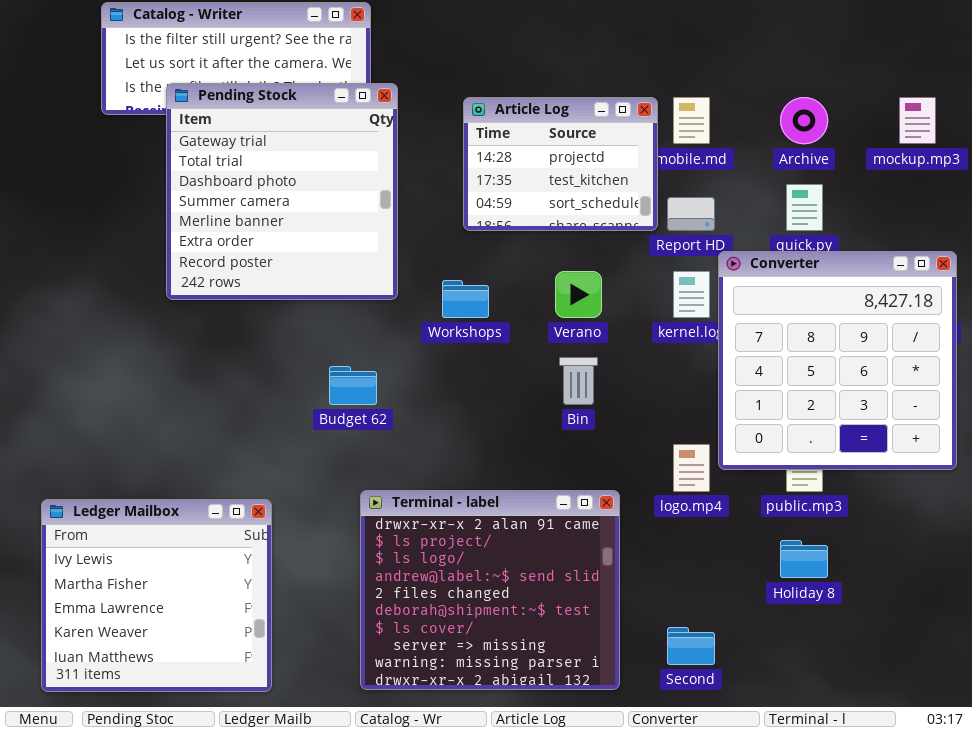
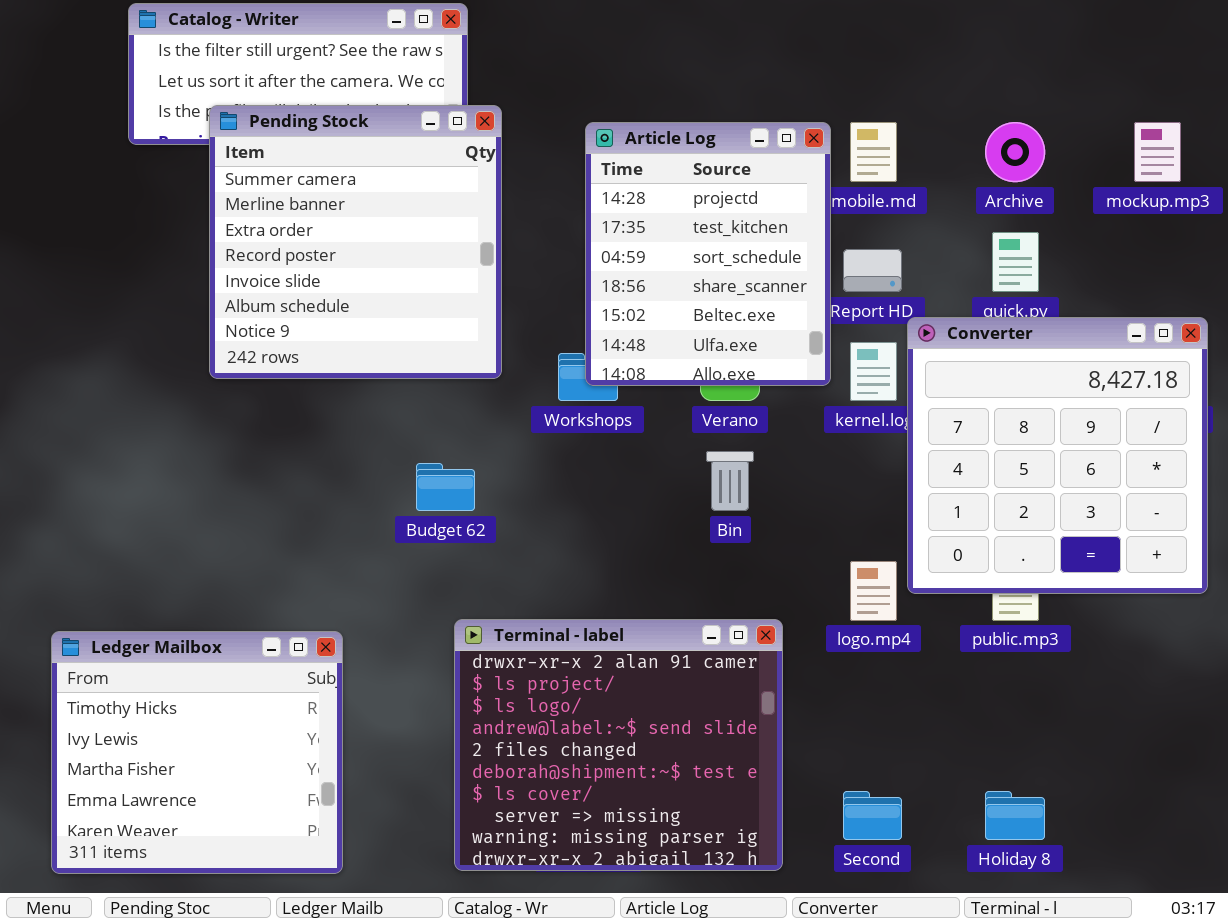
Pending Stock: [166,83,398,300] -> [209,105,502,379], scrolled down 3 rows
Article Log: [463,97,658,231] -> [585,122,831,386], resized
Ledger Mailbox: [41,499,272,692] -> [51,631,343,874], scrolled up 1 row
Holiday 8: [780,540,828,578] -> [985,791,1045,840], moved

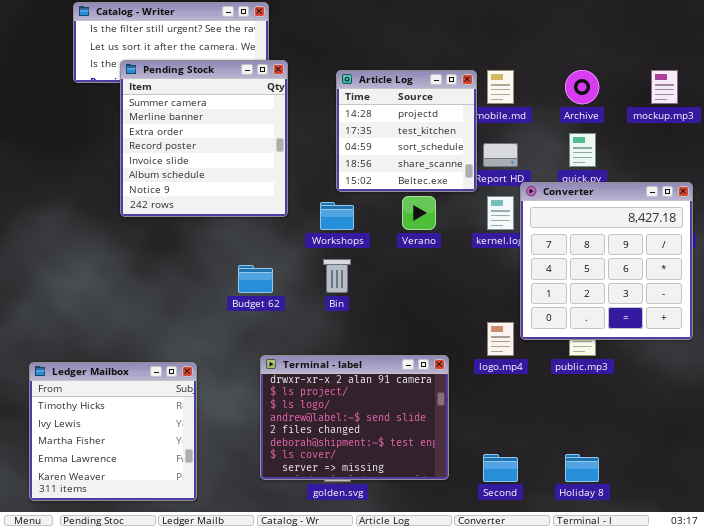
Article Log: [585,122,831,386] -> [336,70,477,192], resized
Bin: [706,451,754,511] -> [323,259,351,293], moved
Terminal - label: [454,619,783,871] -> [260,355,449,480], resized

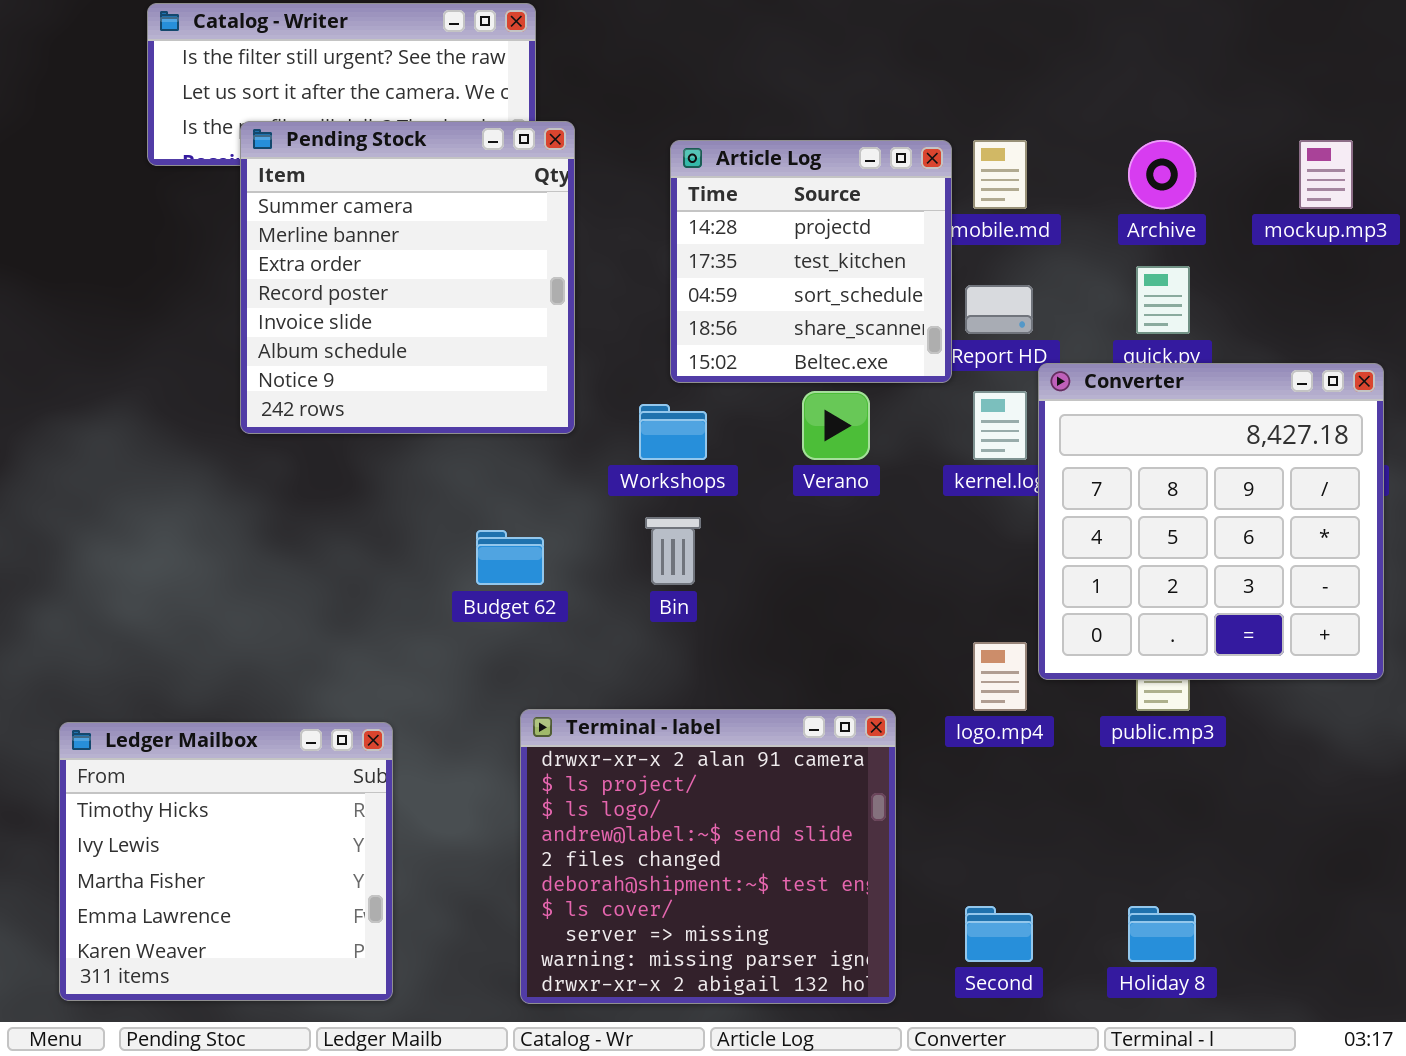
Terminal - label: [260,355,449,480] -> [520,709,896,1004], resized

